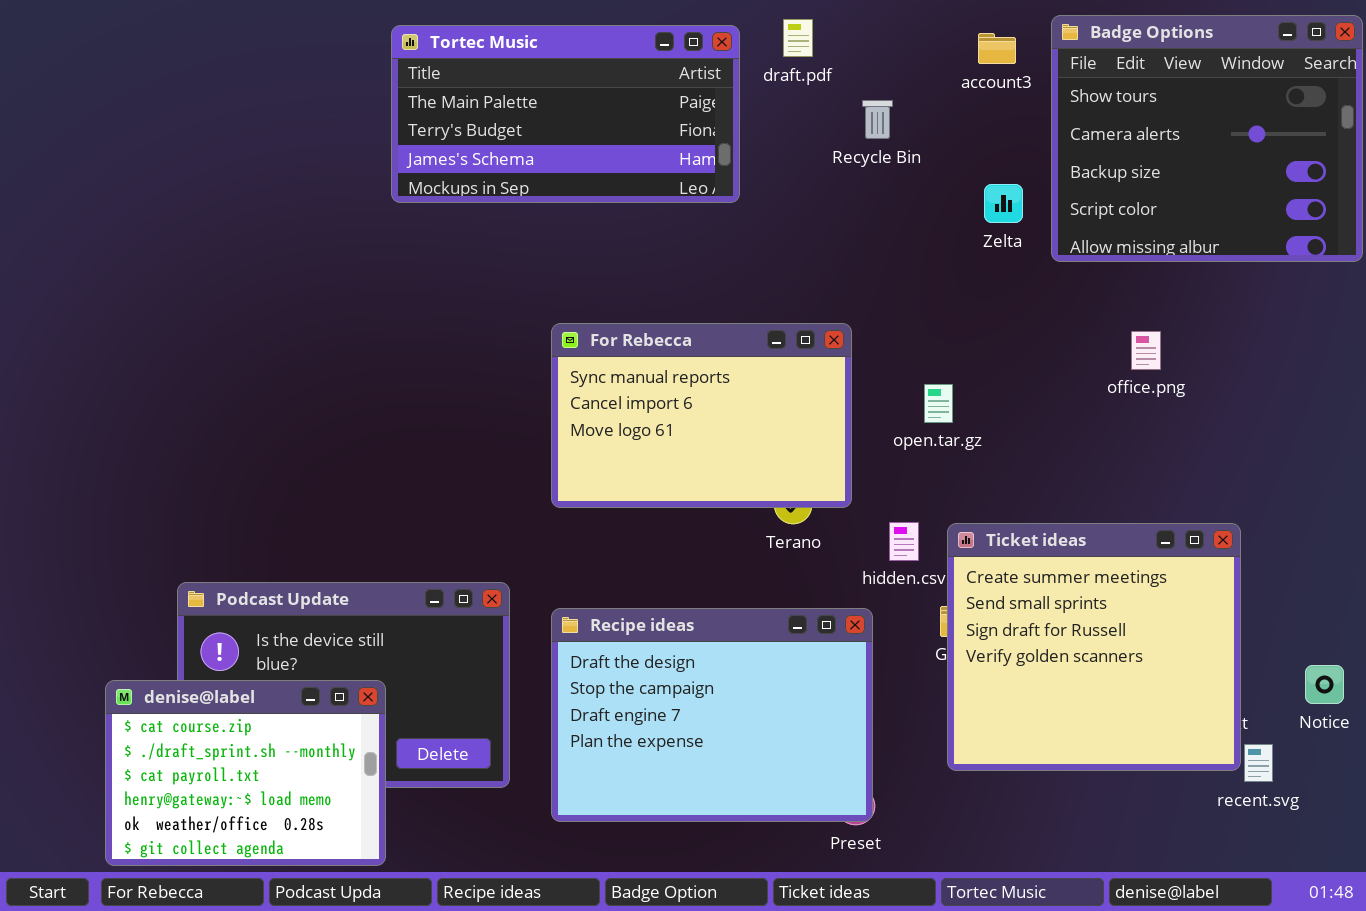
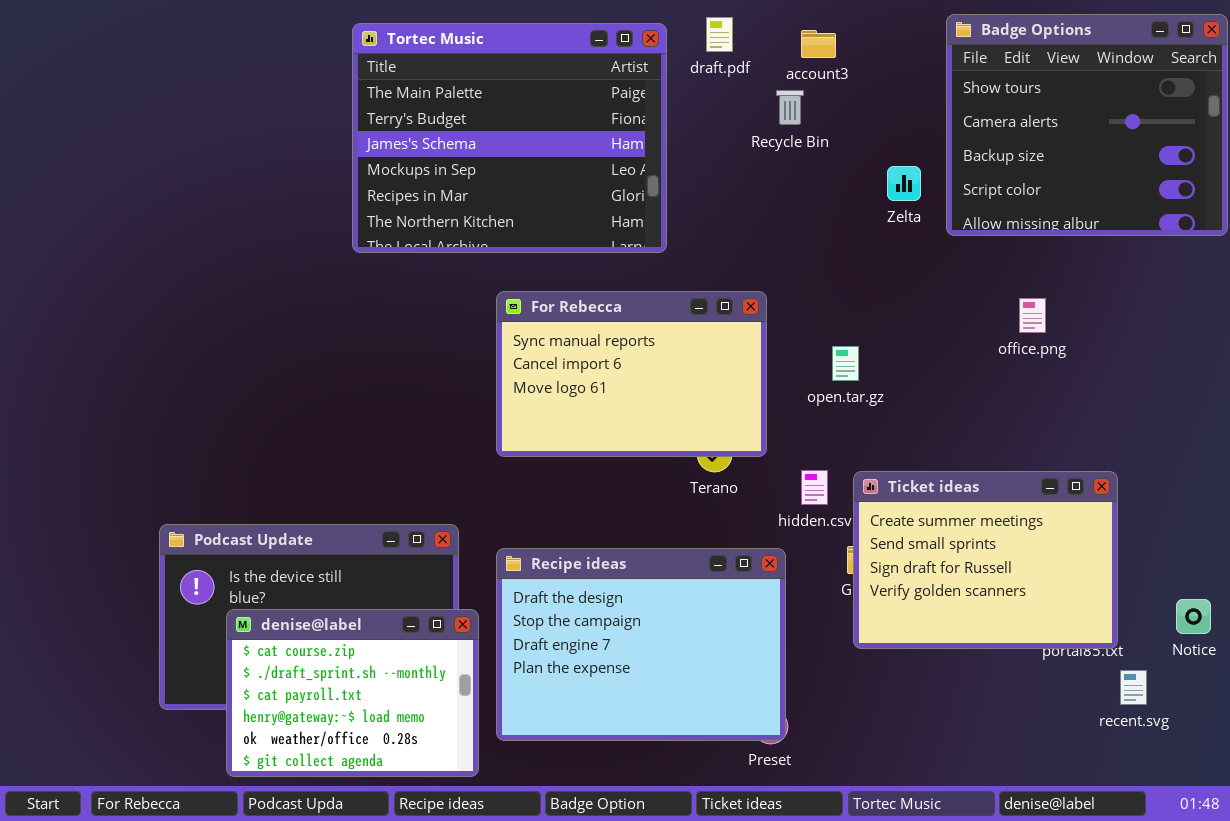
Tortec Music: [391,25,740,203] -> [352,23,667,253], resized
account3: [978,33,1016,64] -> [801,30,836,58], moved
Ticket ideas: [947,523,1241,771] -> [853,471,1118,649], resized
denise@label: [105,680,386,866] -> [226,609,479,777], moved

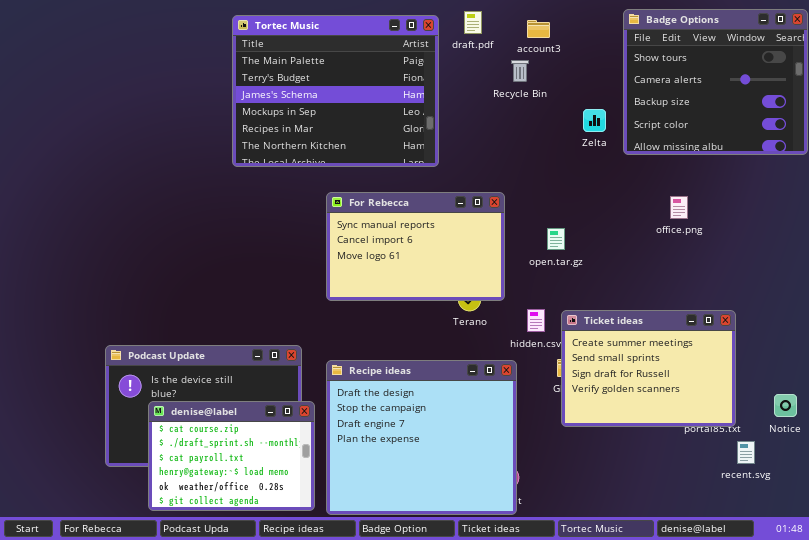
Recipe ideas: [496,548,786,741] -> [326,360,517,515], resized

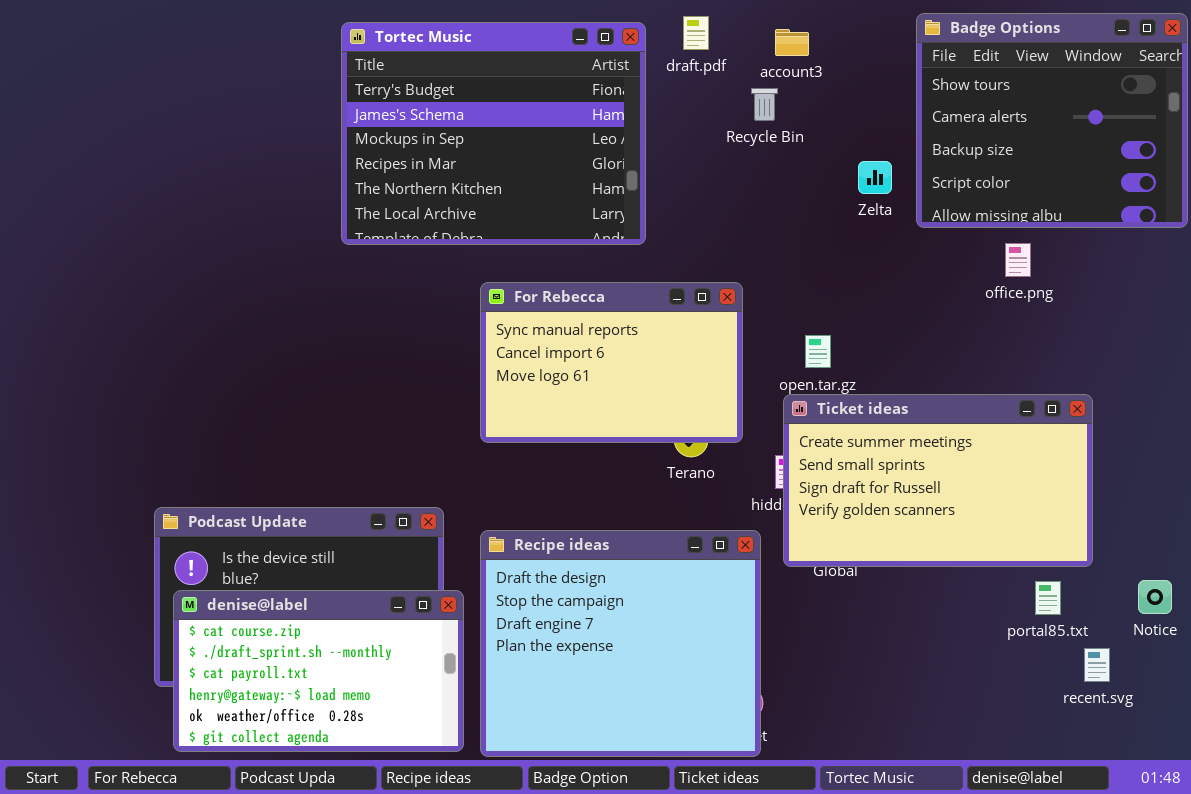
Tortec Music: [232,15,439,167] -> [341,22,646,245], scrolled down 1 row
office.png: [670,196,688,219] -> [1005,243,1031,277], moved
Ticket ideas: [561,310,736,427] -> [783,394,1093,567], moved, resized
denise@label: [148,401,315,511] -> [173,590,464,752], resized

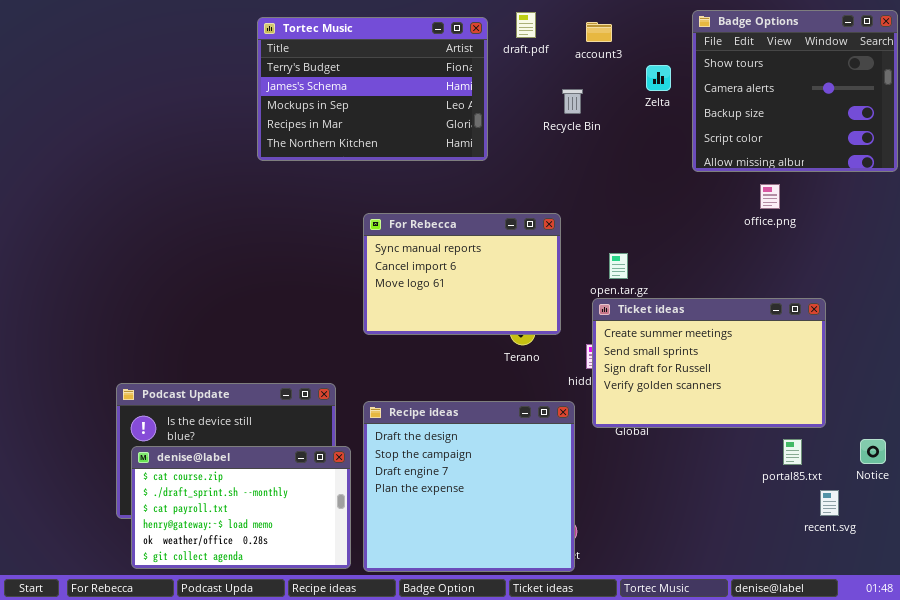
Tortec Music: [341,22,646,245] -> [257,17,488,161], resized
Recycle Bin: [751,88,778,121] -> [562,89,583,114], moved
Zelta: [858,161,892,194] -> [646,65,671,91], moved

